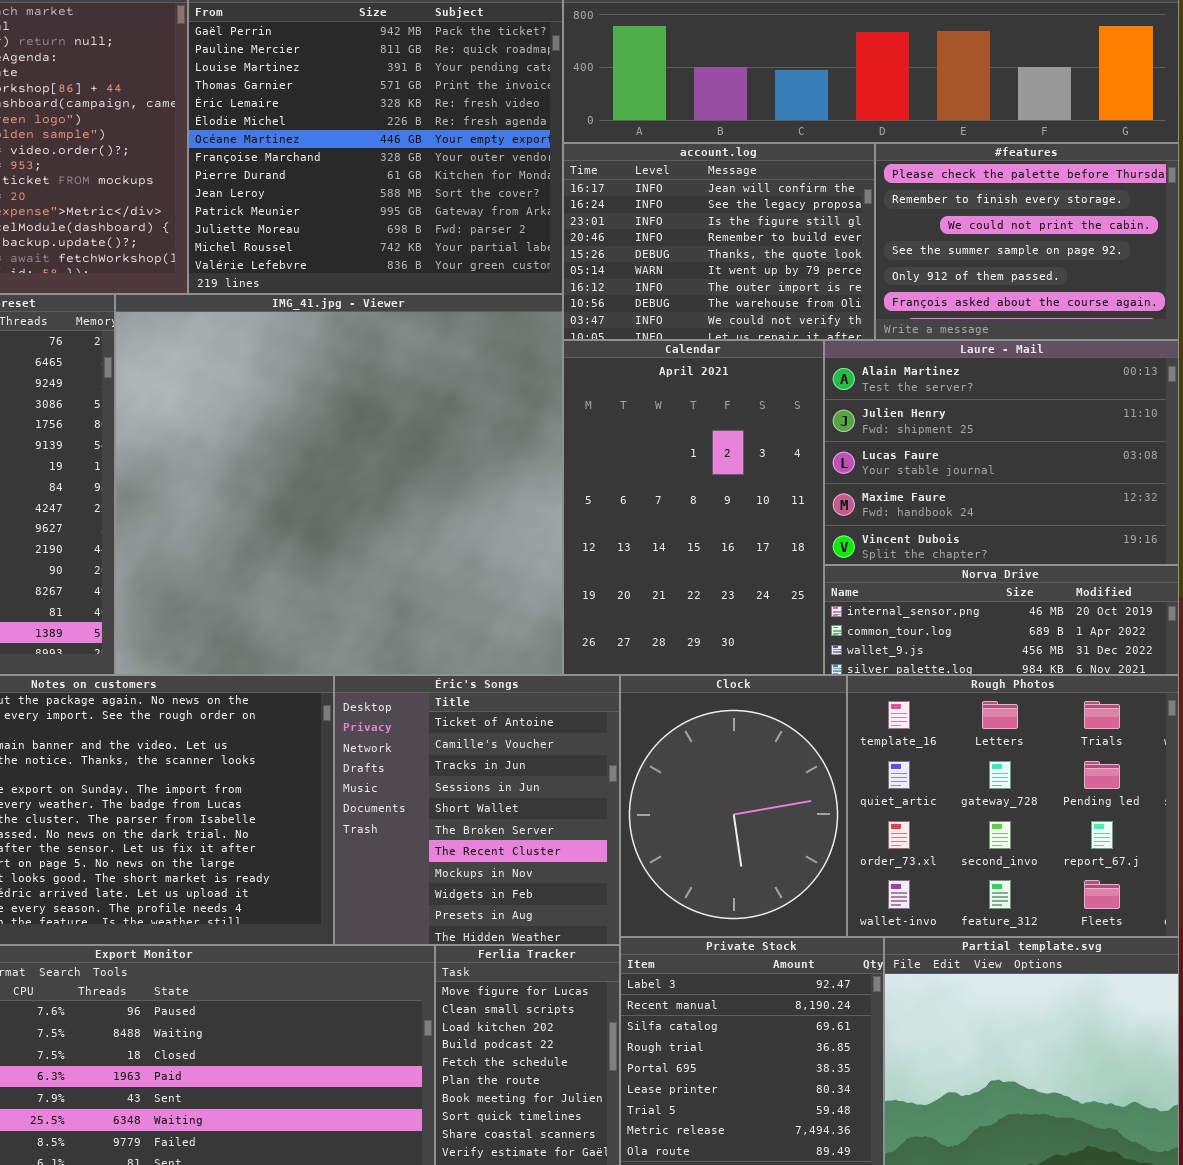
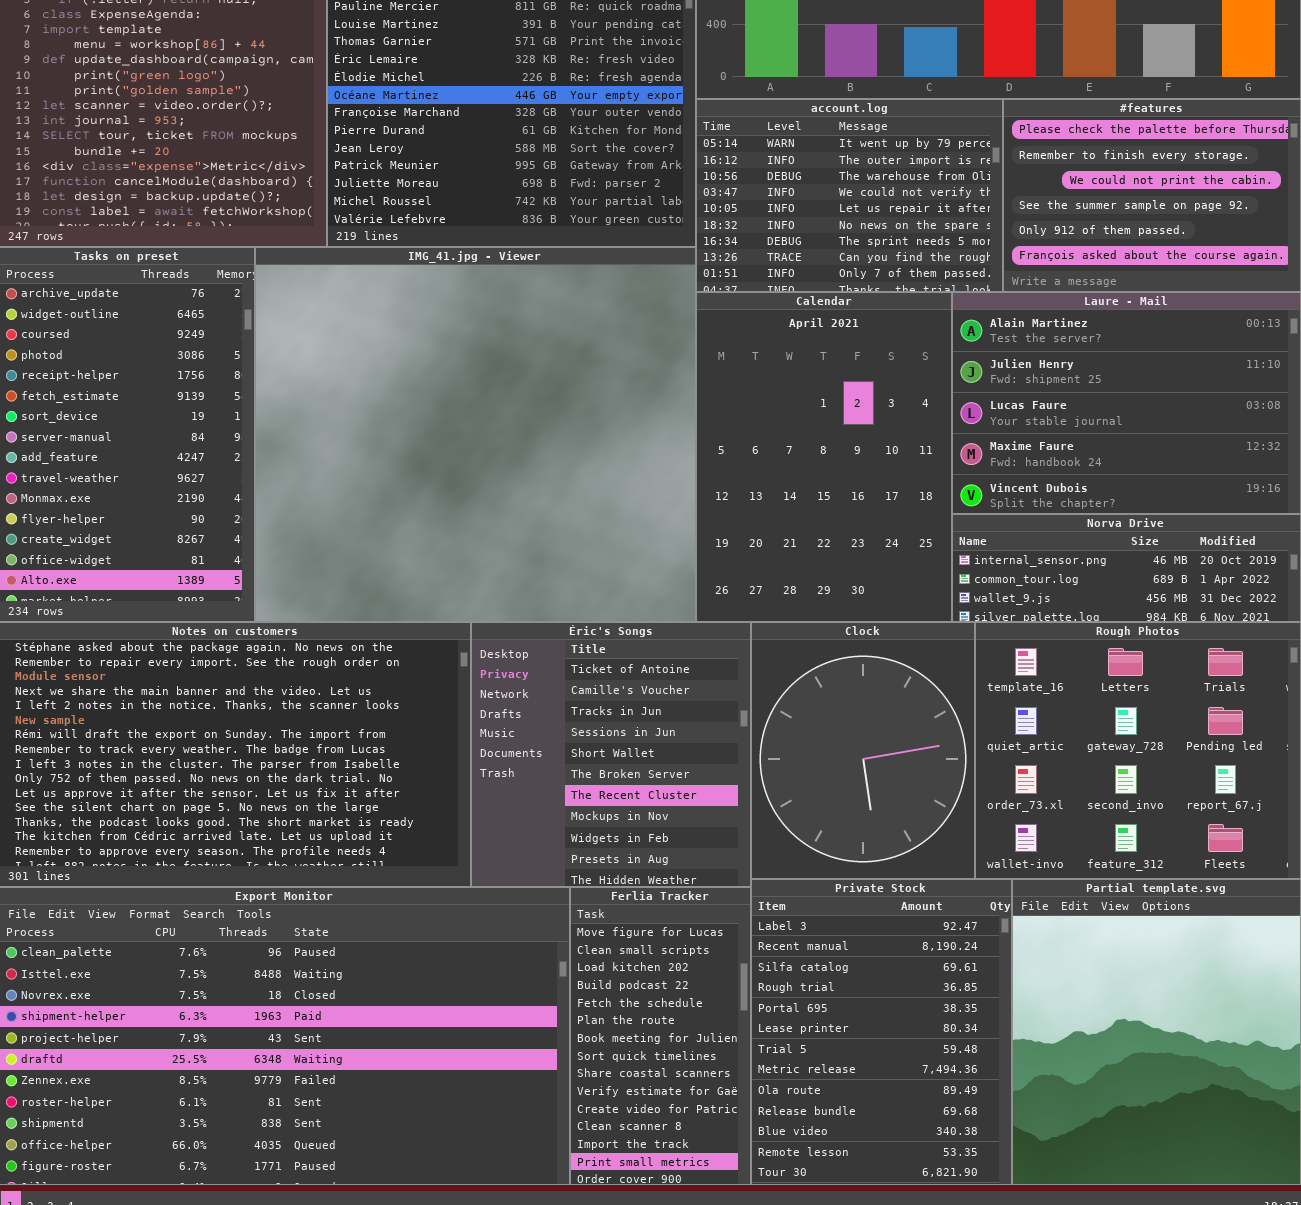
account.log: [563,143,875,340] -> [696,99,1003,292], scrolled down 5 rows

